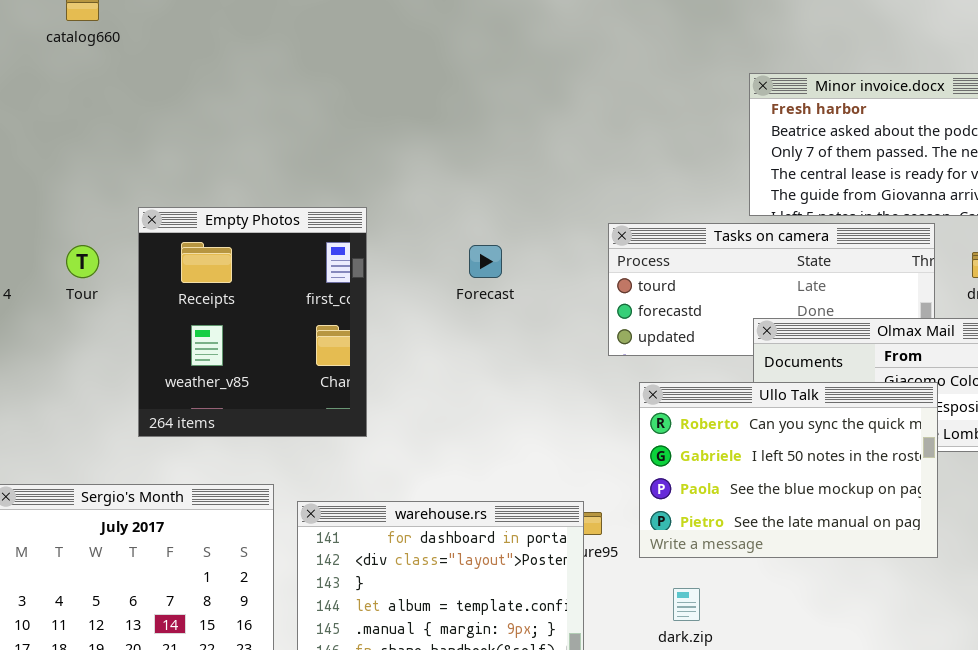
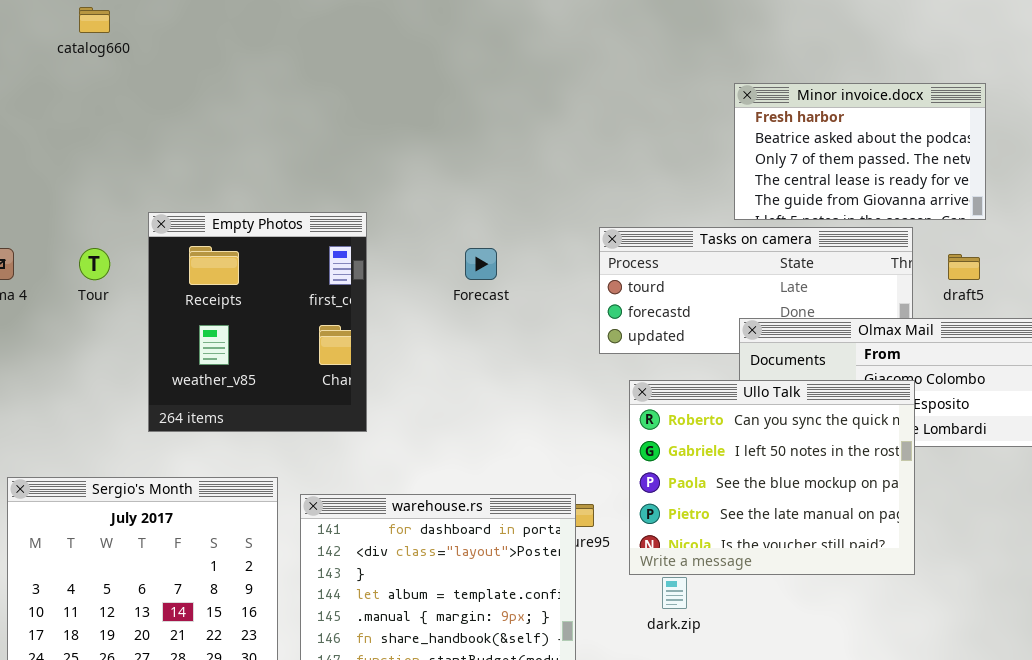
Ullo Talk: [639,382,938,558] -> [629,380,915,575], resized

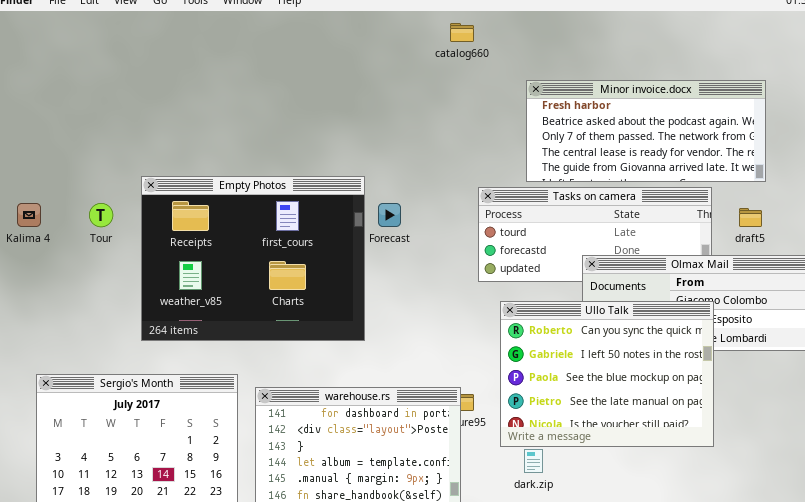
catalog660: [79,7,110,33] -> [450,23,474,42], moved
Minor invoice.docx: [734,83,986,220] -> [526,80,766,182], resized
Empty Photos: [148,212,367,432] -> [141,176,365,341], resized

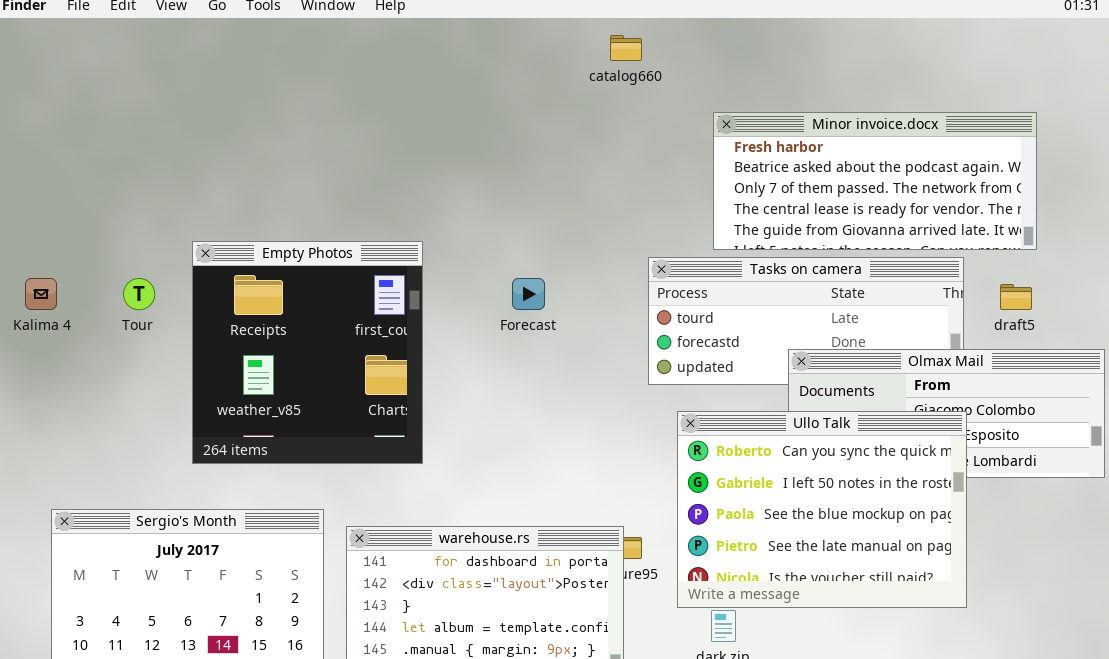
Empty Photos: [141,176,365,341] -> [192,241,423,464], resized

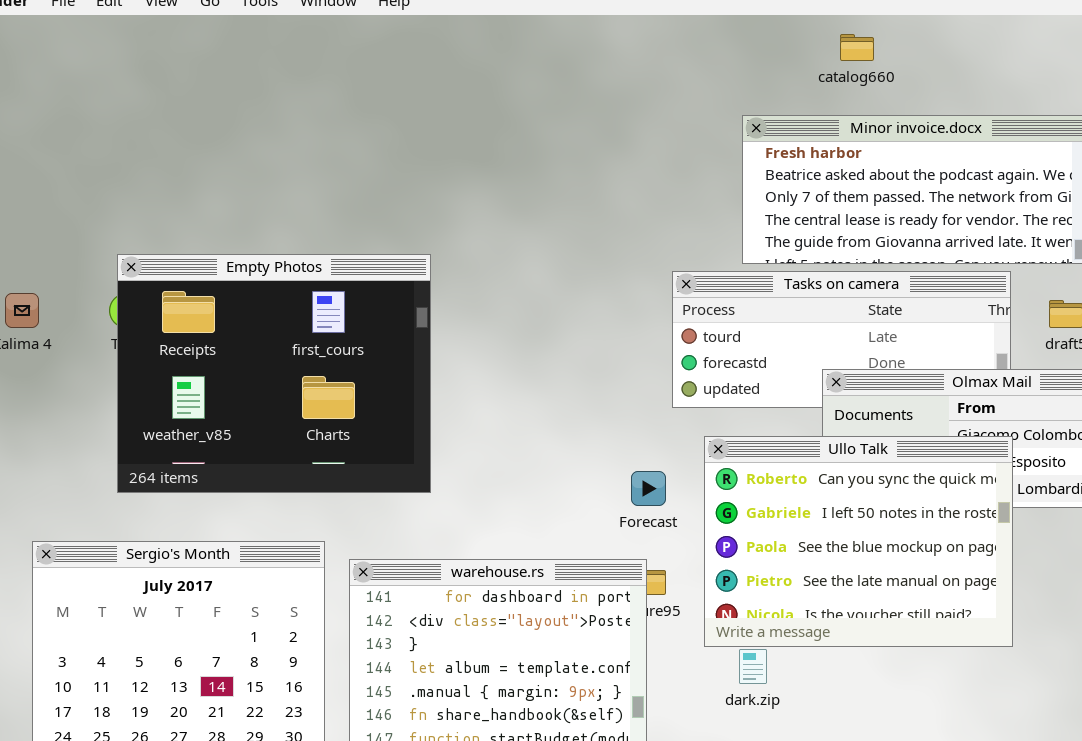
catalog660: [610,35,642,61] -> [840,34,874,61], moved
Empty Photos: [192,241,423,464] -> [117,254,431,493], resized
Forecast: [512,278,545,310] -> [631,471,666,506], moved

